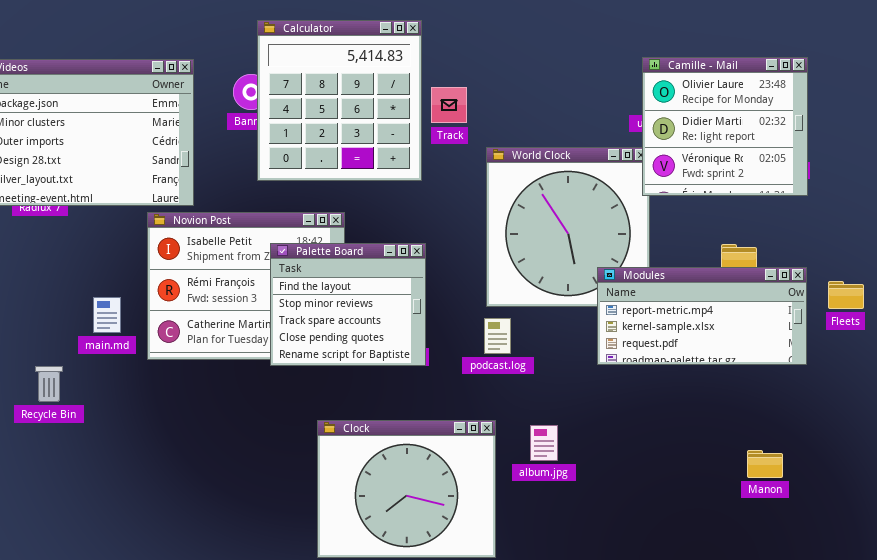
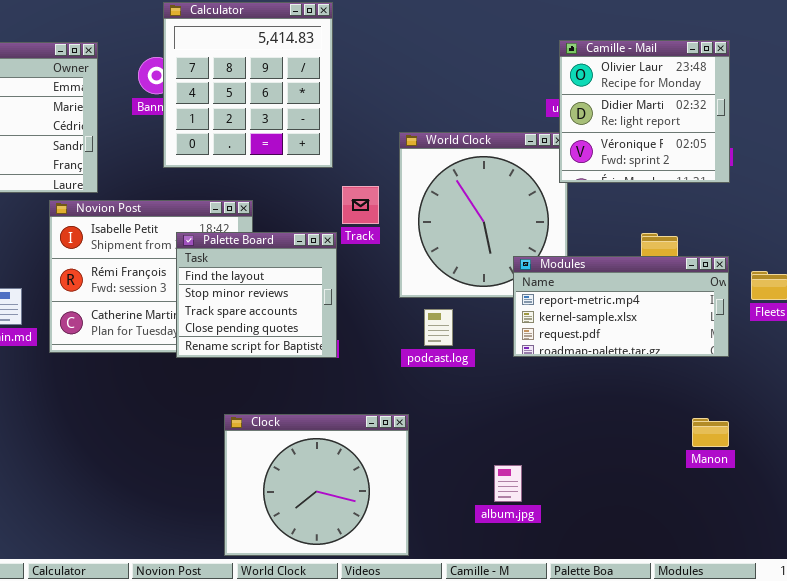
Track: [431,87,467,123] -> [342,186,379,224], moved
podcast.log: [484,318,511,354] -> [424,309,453,346], moved
album.jpg: [530,425,558,461] -> [494,465,522,502], moved
Manon: [747,450,783,478] -> [692,418,729,447], moved

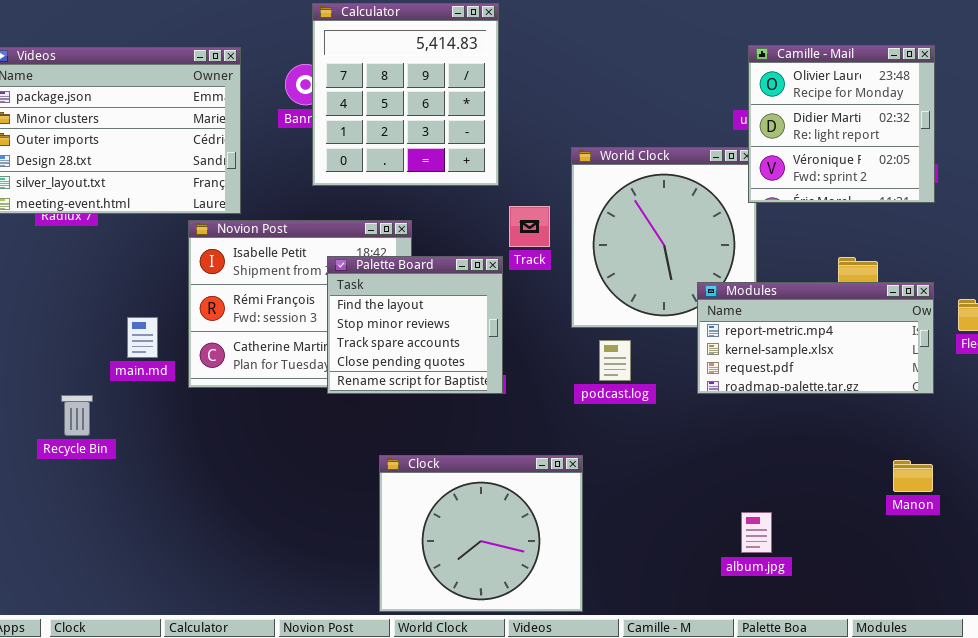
album.jpg: [494,465,522,502] -> [741,512,772,553], moved

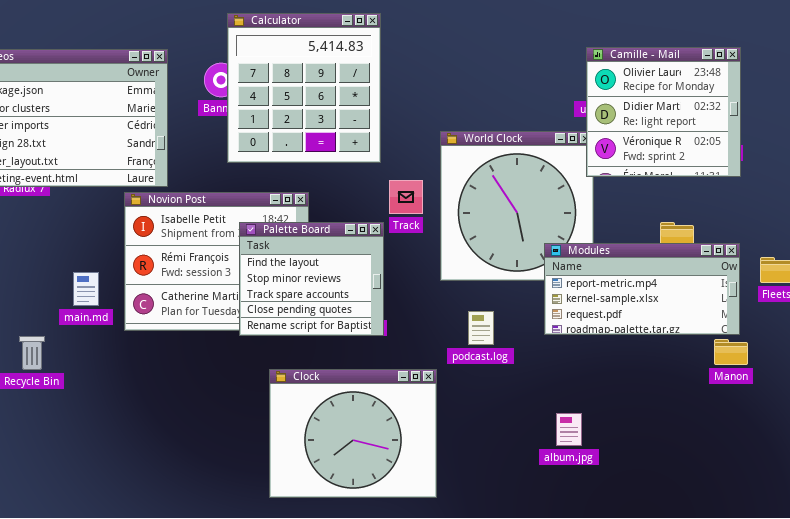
podcast.log: [599,340,631,381] -> [468,311,494,345], moved
Clock: [379,455,583,612] -> [269,369,437,498], moved
Manon: [893,460,933,492] -> [714,339,748,365], moved
album.jpg: [741,512,772,553] -> [556,413,582,446], moved

